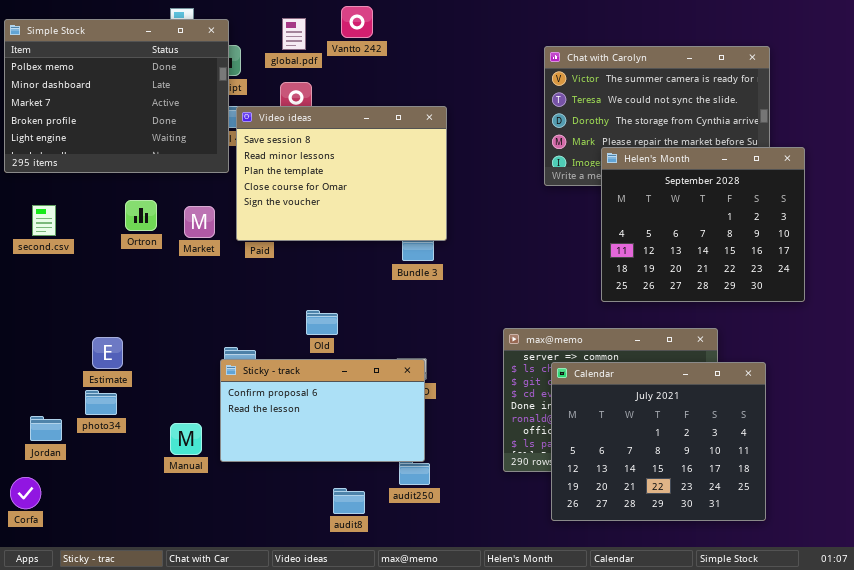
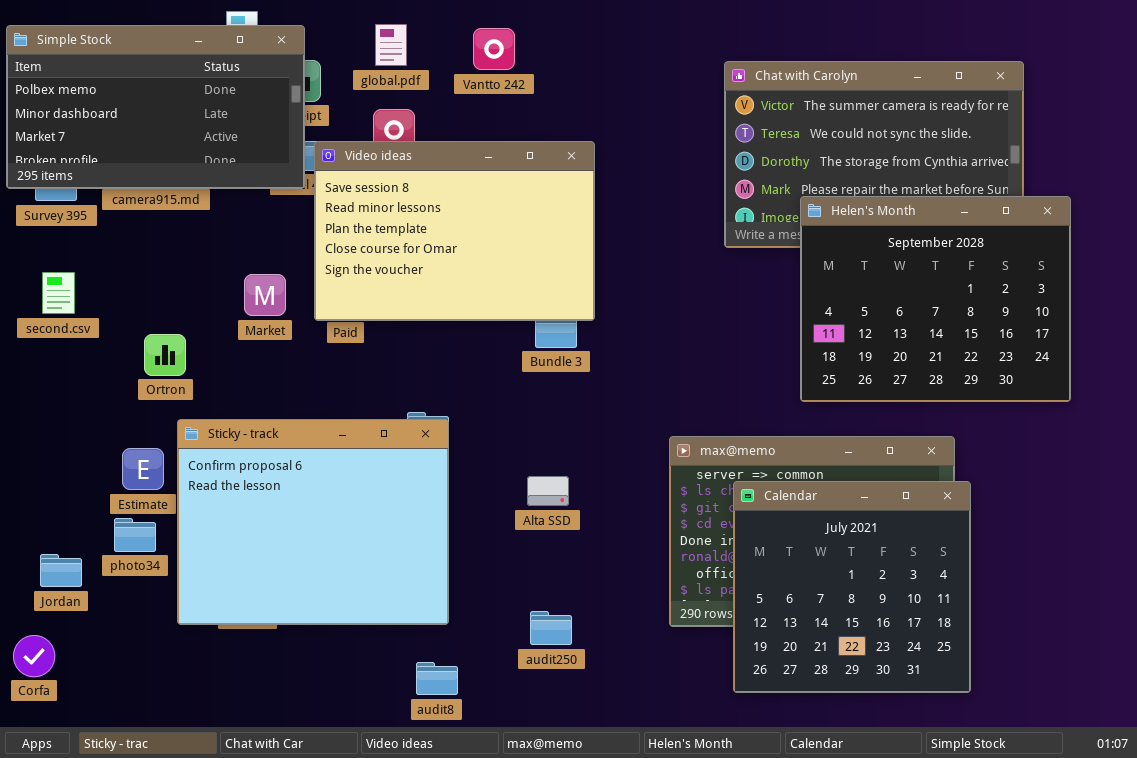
Vantto 242: [341,6,373,38] -> [473,28,515,70], moved
Simple Stock: [4,19,229,173] -> [6,25,305,189], resized
Ortron: [125,200,157,231] -> [144,334,186,376], moved
Sticky - track: [220,359,425,462] -> [177,419,449,625], moved, resized
Calendar: [551,362,766,521] -> [733,481,971,693], resized
audit8: [333,488,365,514] -> [416,662,458,695], moved

